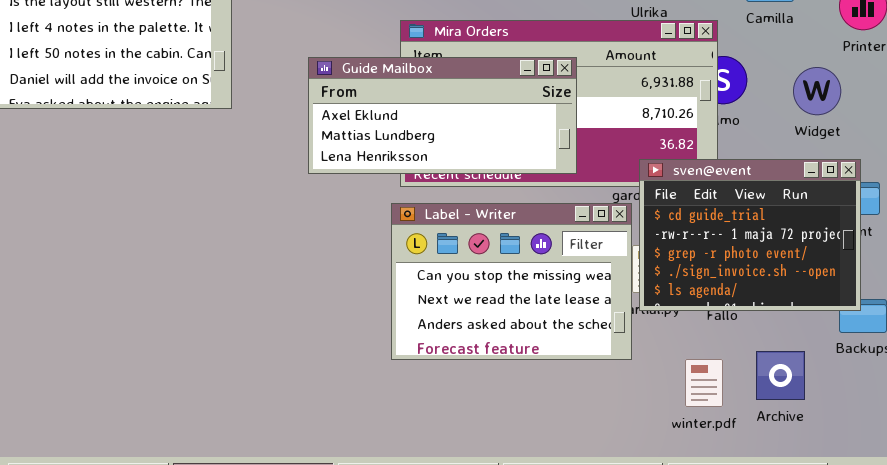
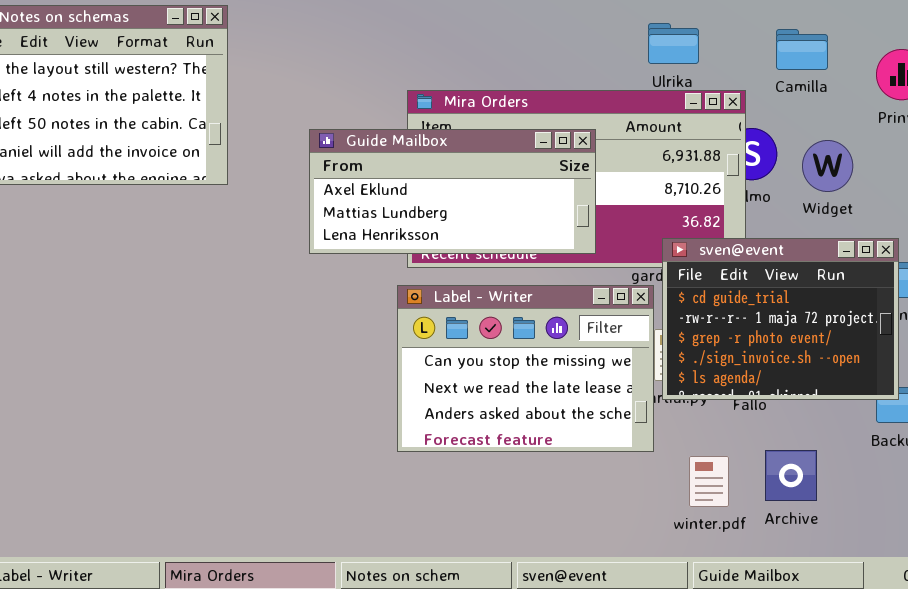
Widget: [793,67,841,115] -> [802,140,853,192], moved
Archive: [756,351,805,400] -> [765,450,817,501], moved
winter.pdf: [685,359,723,407] -> [689,456,729,507], moved

